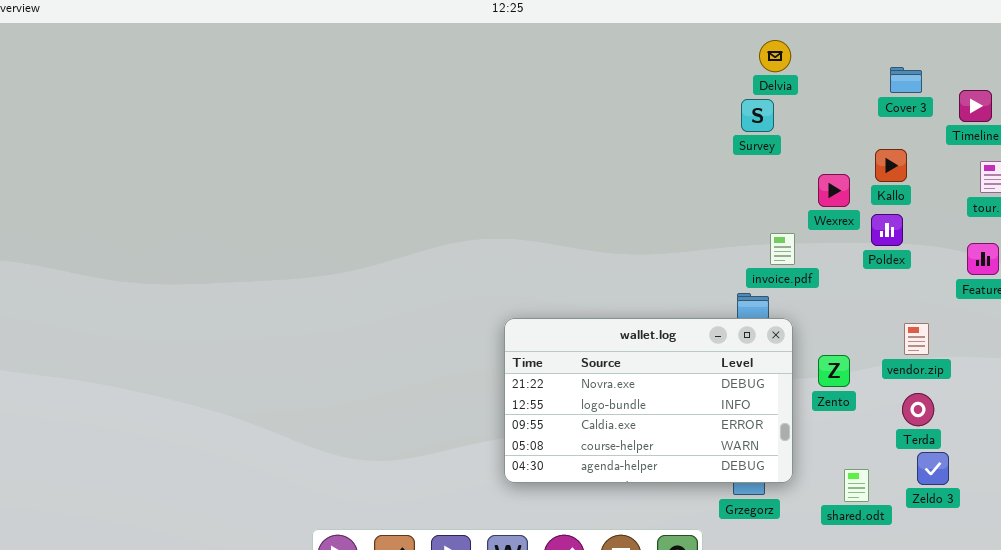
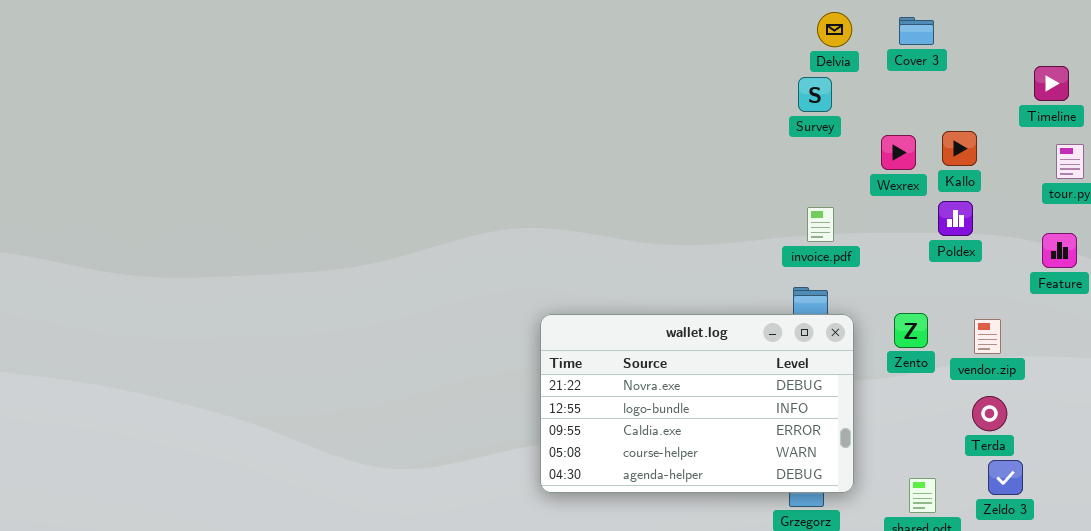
Cover 3: [890,67,922,93] -> [899,17,934,45], moved
Wexrex: [818,174,850,207] -> [881,135,916,170], moved
invoice.pdf: [770,233,795,265] -> [807,207,834,242], moved
Zento: [818,355,850,387] -> [894,313,928,348], moved

